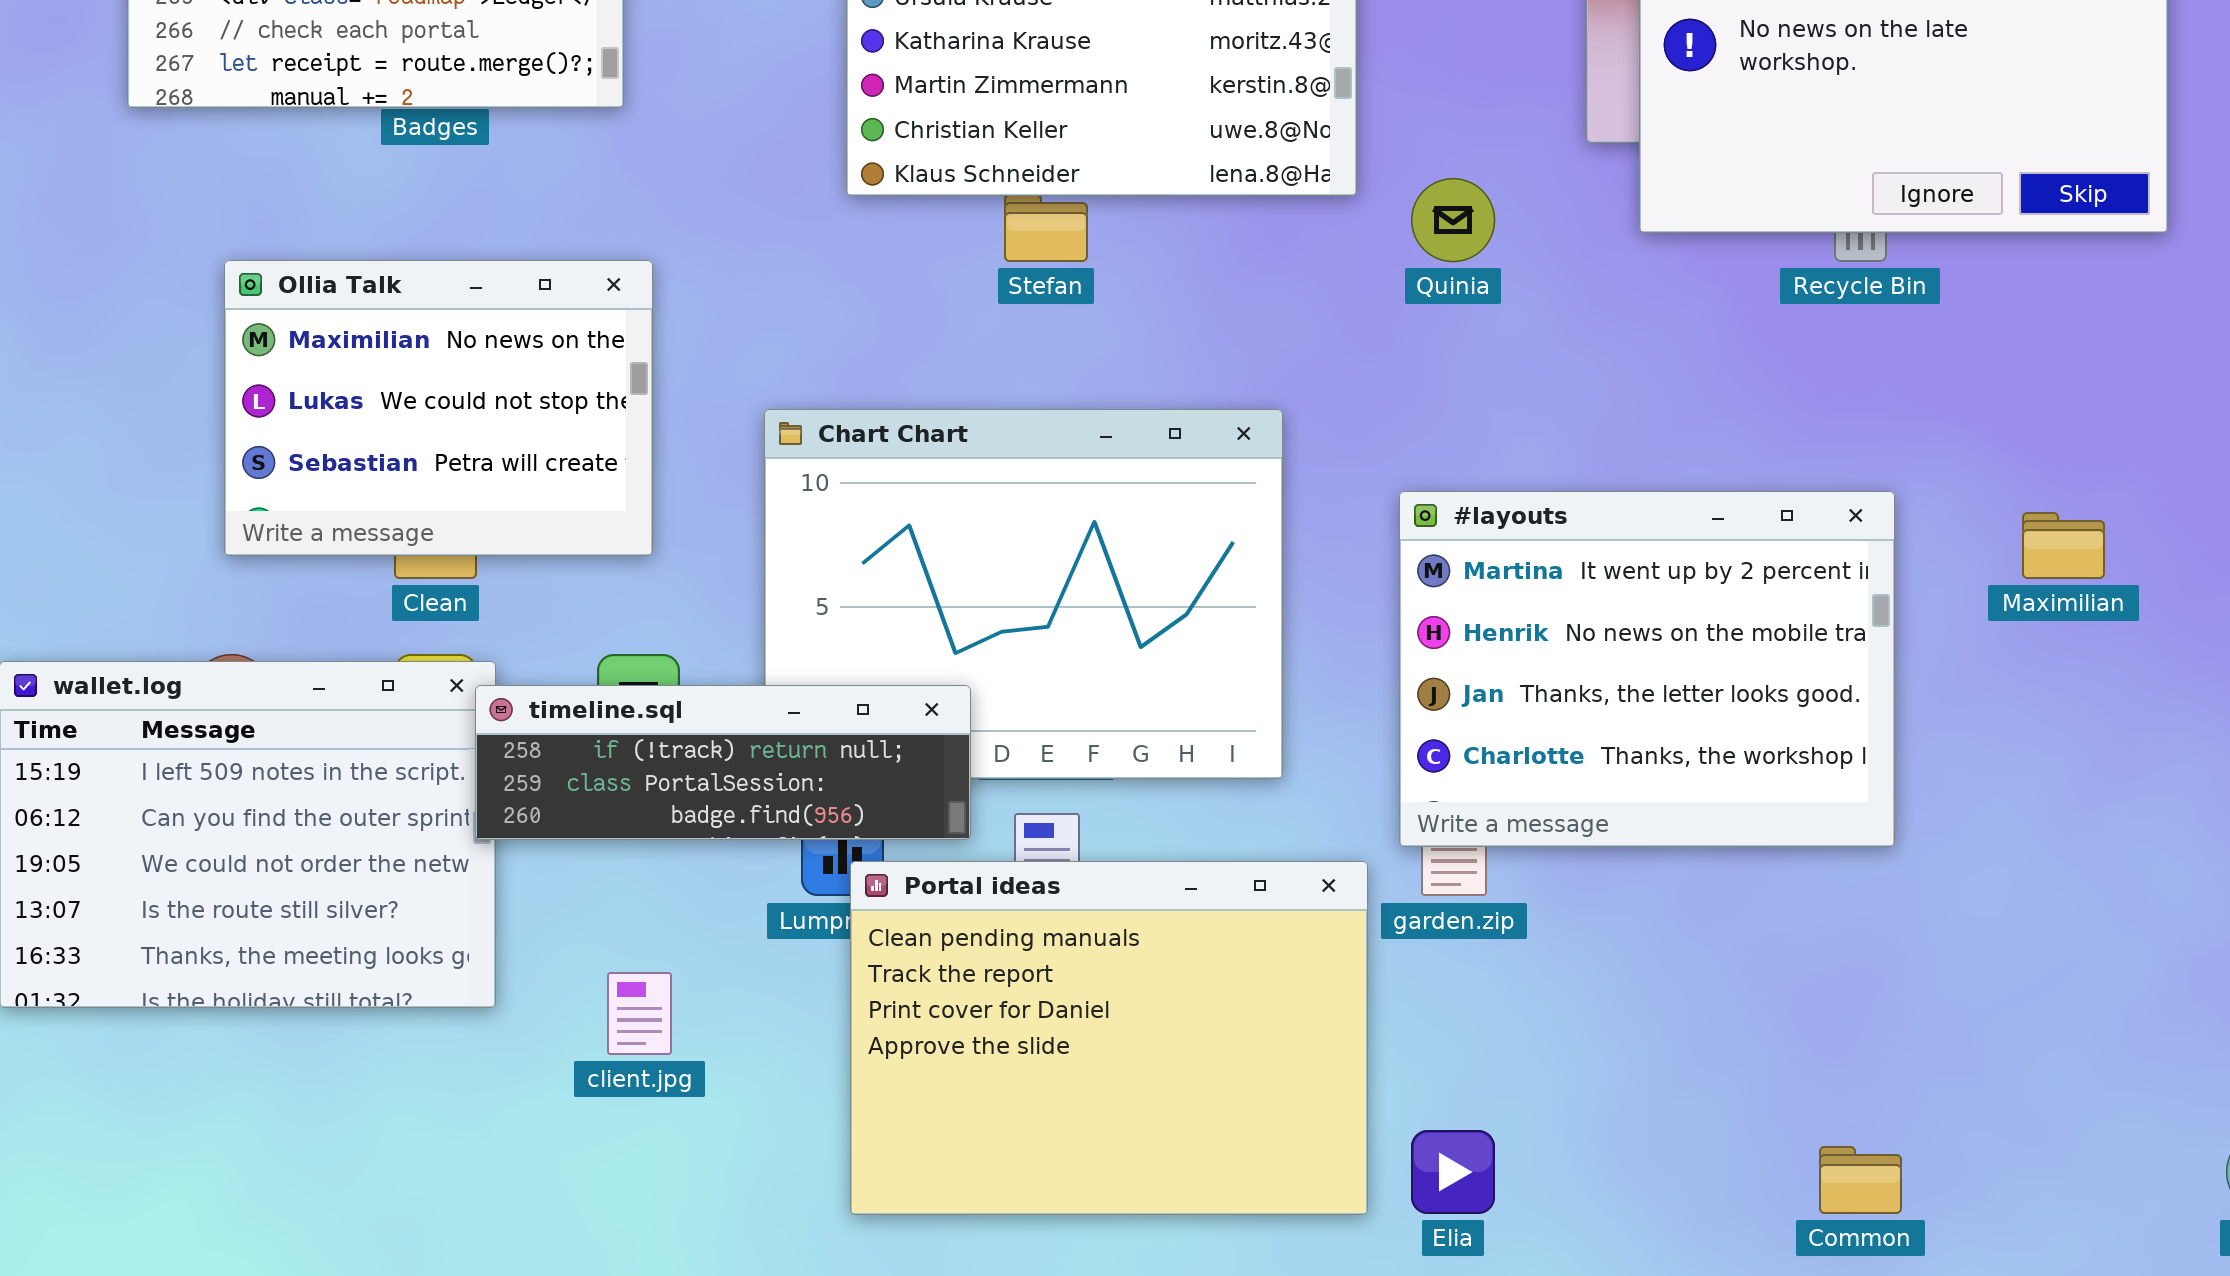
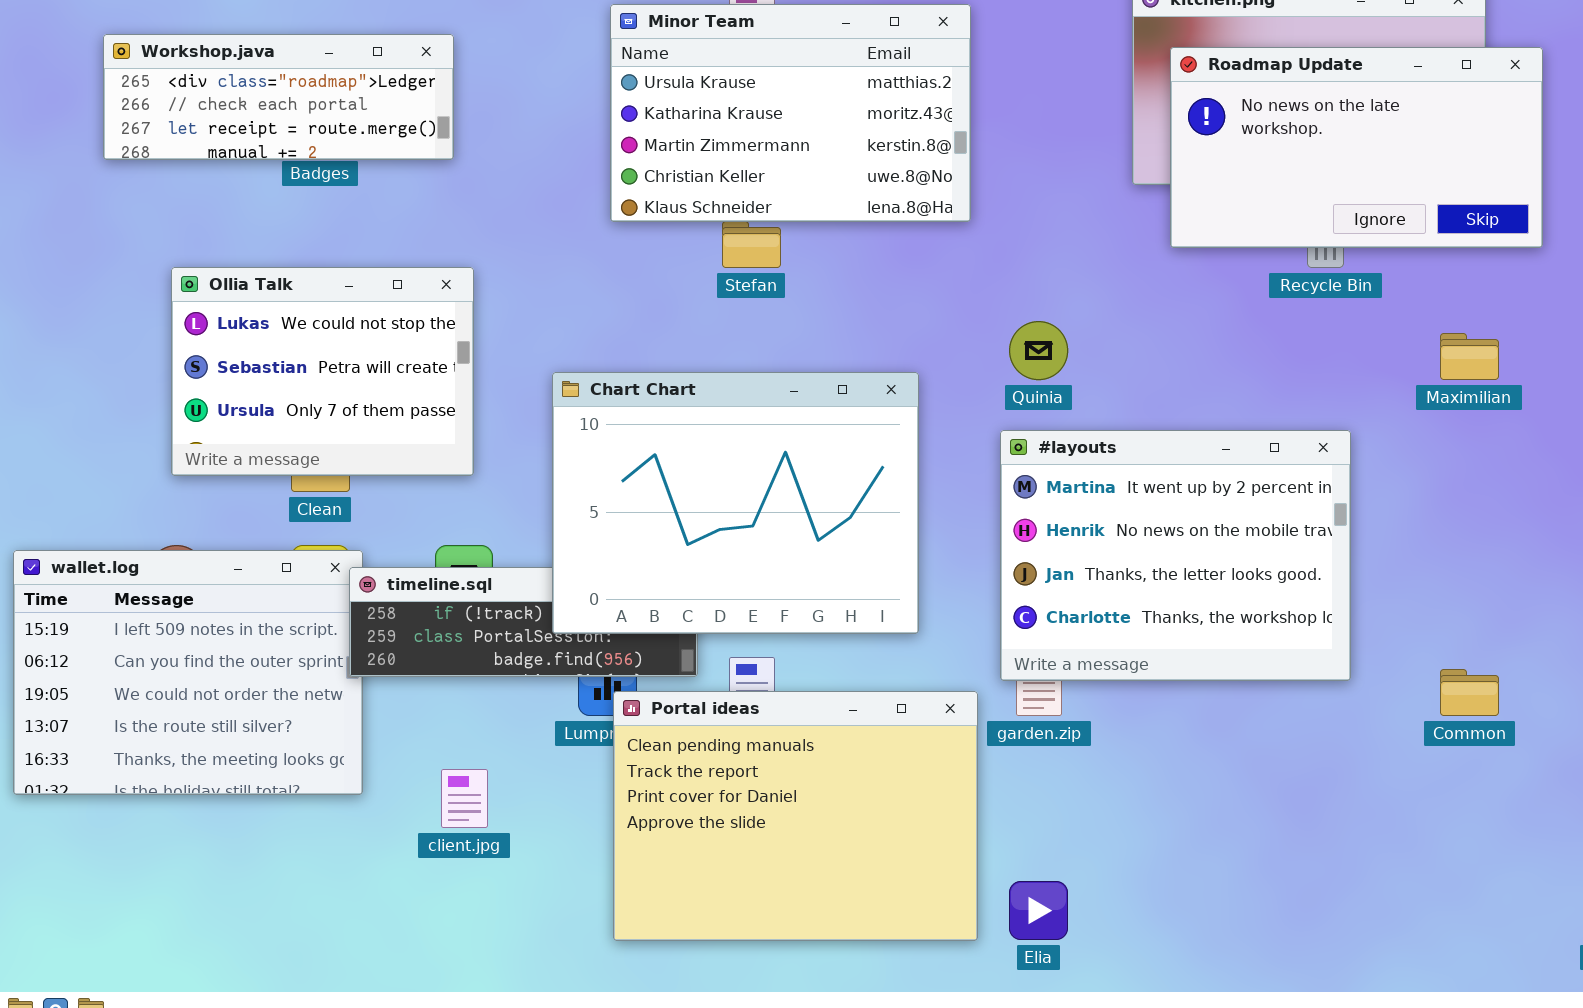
Quinia: [1411,178,1495,262] -> [1009,321,1068,380], moved
Ollia Talk: [224,260,653,556] -> [171,267,474,476], scrolled down 1 row
Chart Chart: [764,409,1283,779] -> [552,372,919,634], raised
Maximilian: [2022,512,2105,579] -> [1440,333,1499,380], moved
Common: [1819,1146,1902,1214] -> [1440,669,1499,716], moved

